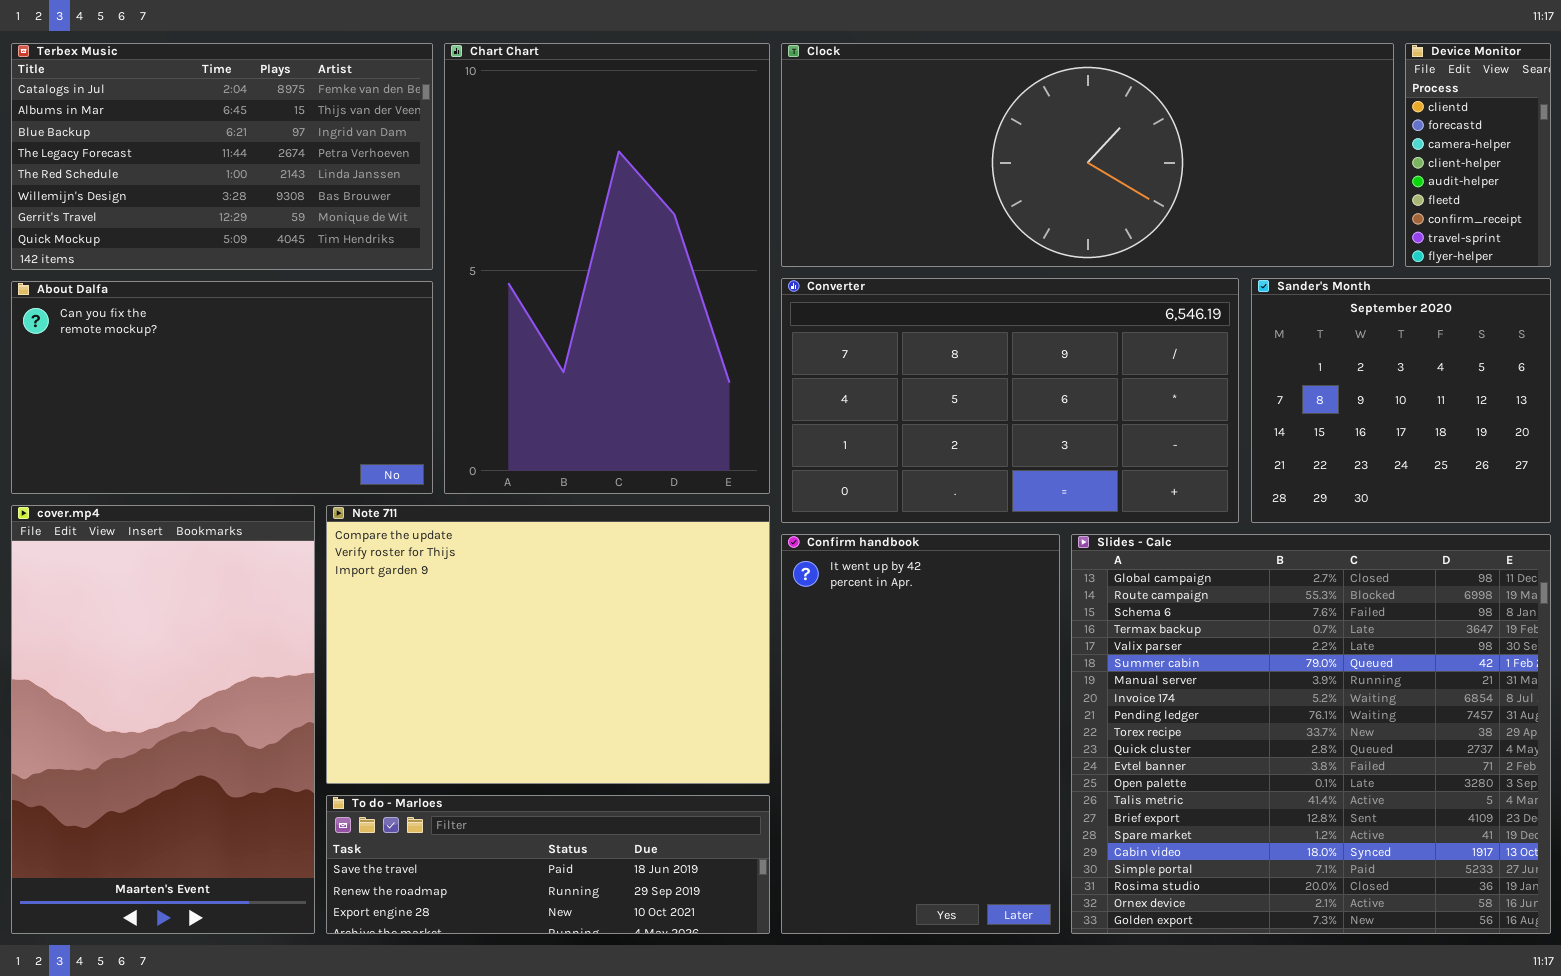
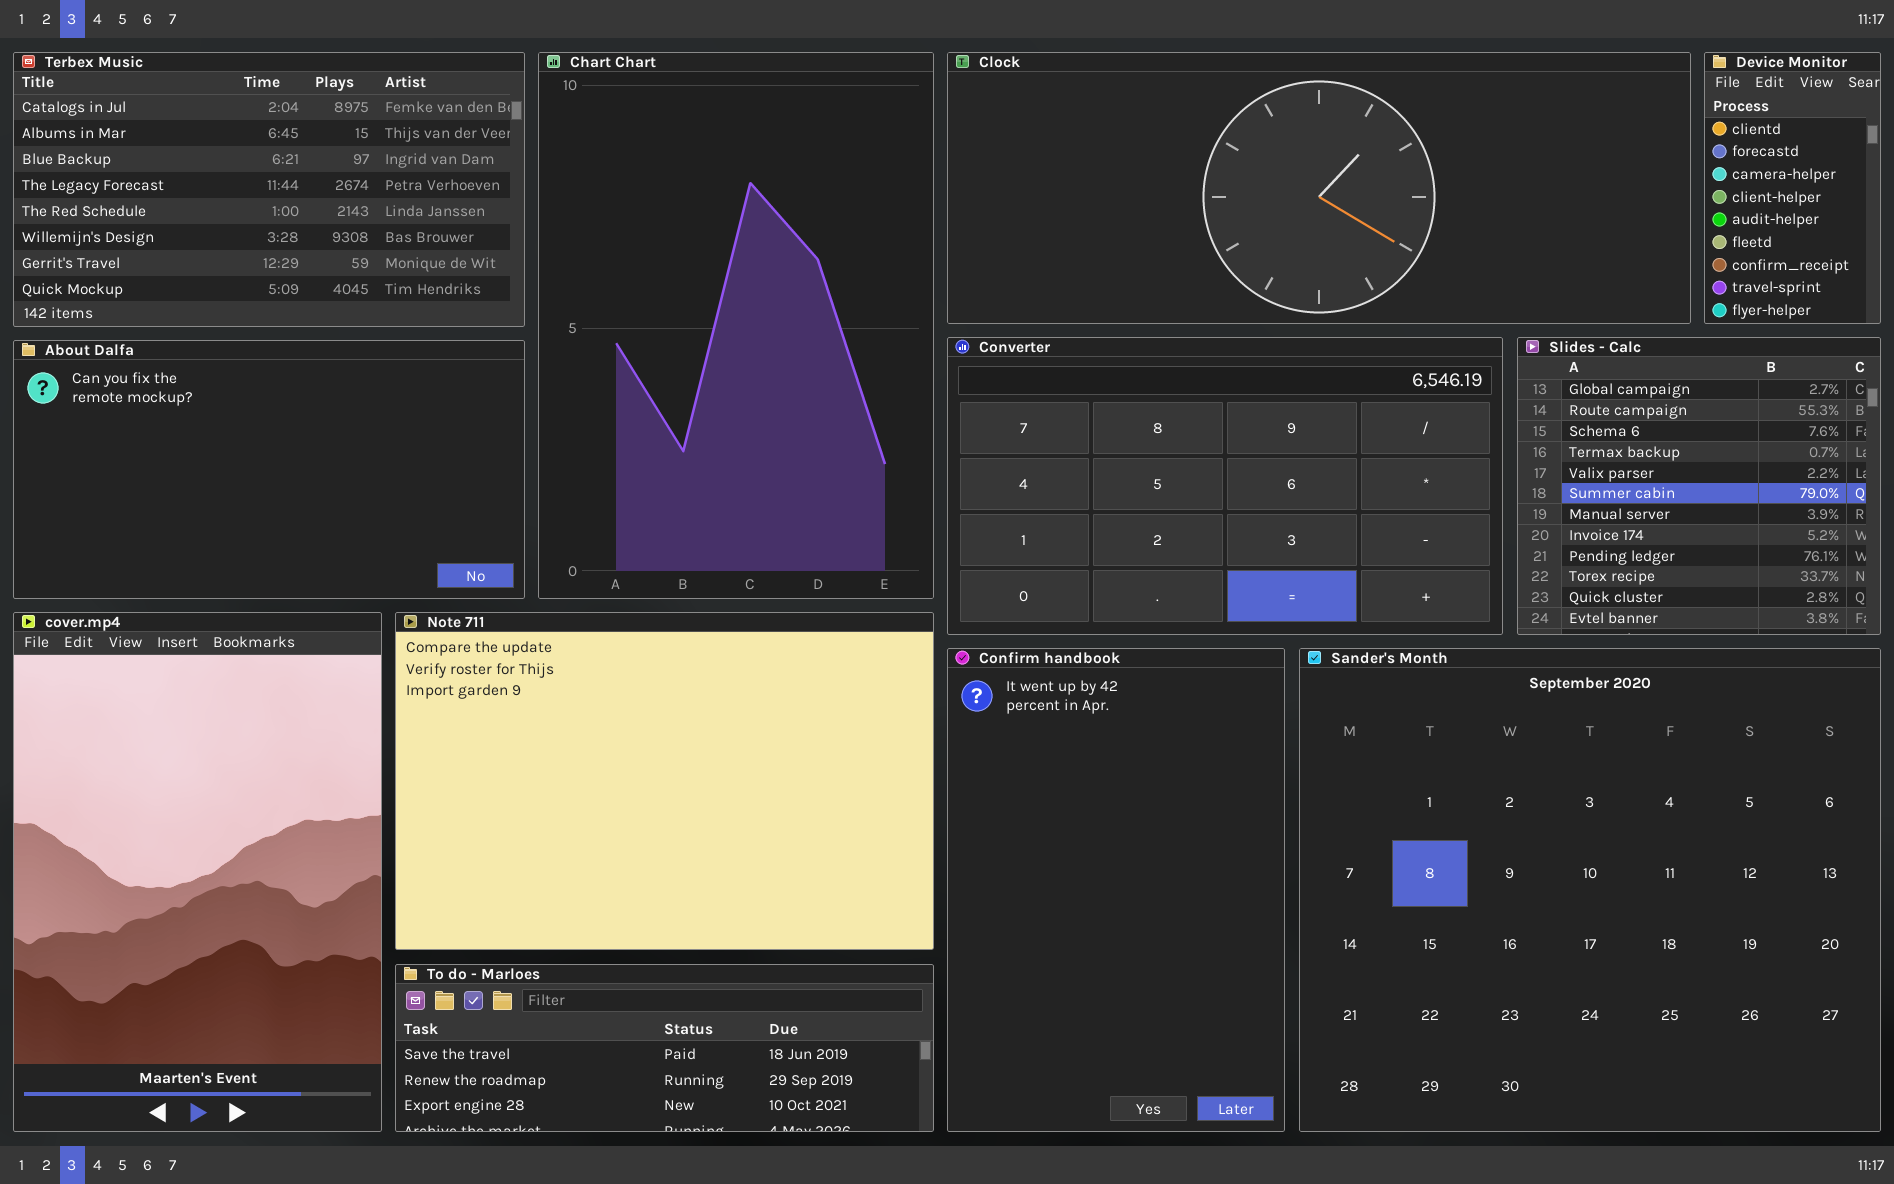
Sander's Month: [1251,278,1551,523] -> [1299,648,1881,1132], moved, resized
Slides - Calc: [1071,534,1551,934] -> [1517,337,1881,635], moved, resized

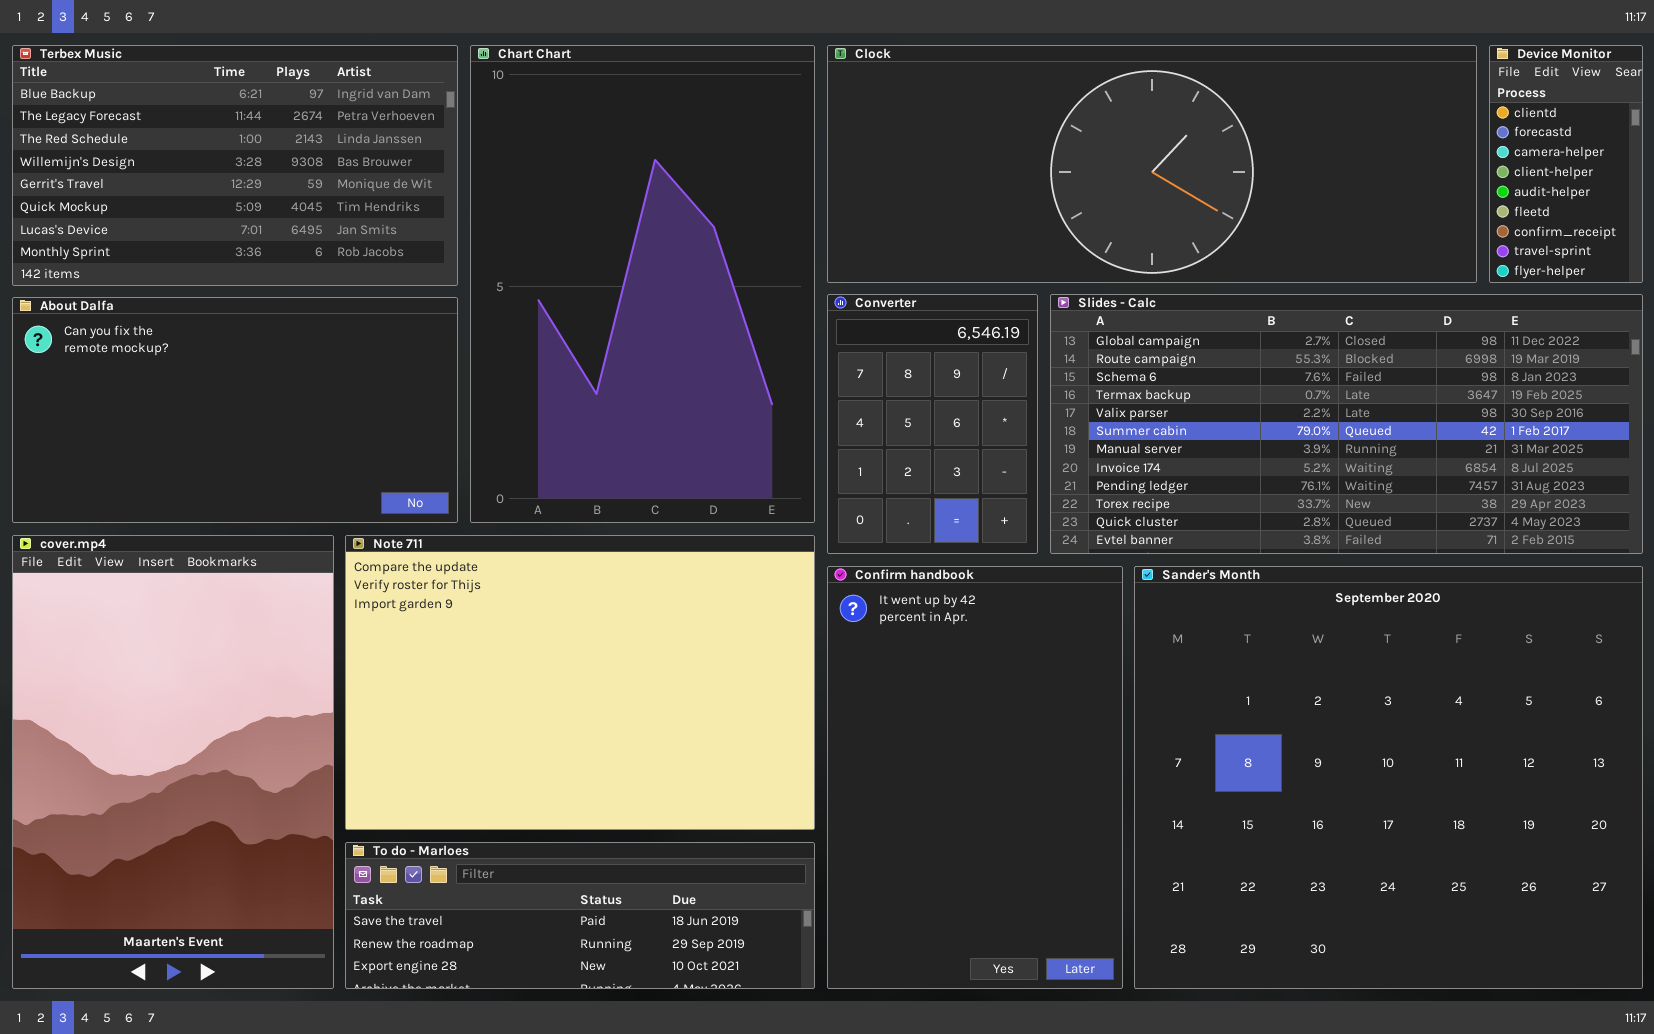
Terbex Music: [13,52,525,327] -> [12,45,458,286], scrolled down 2 rows
Converter: [947,337,1503,635] -> [827,294,1038,554], resized
Slides - Calc: [1517,337,1881,635] -> [1050,294,1643,554], resized

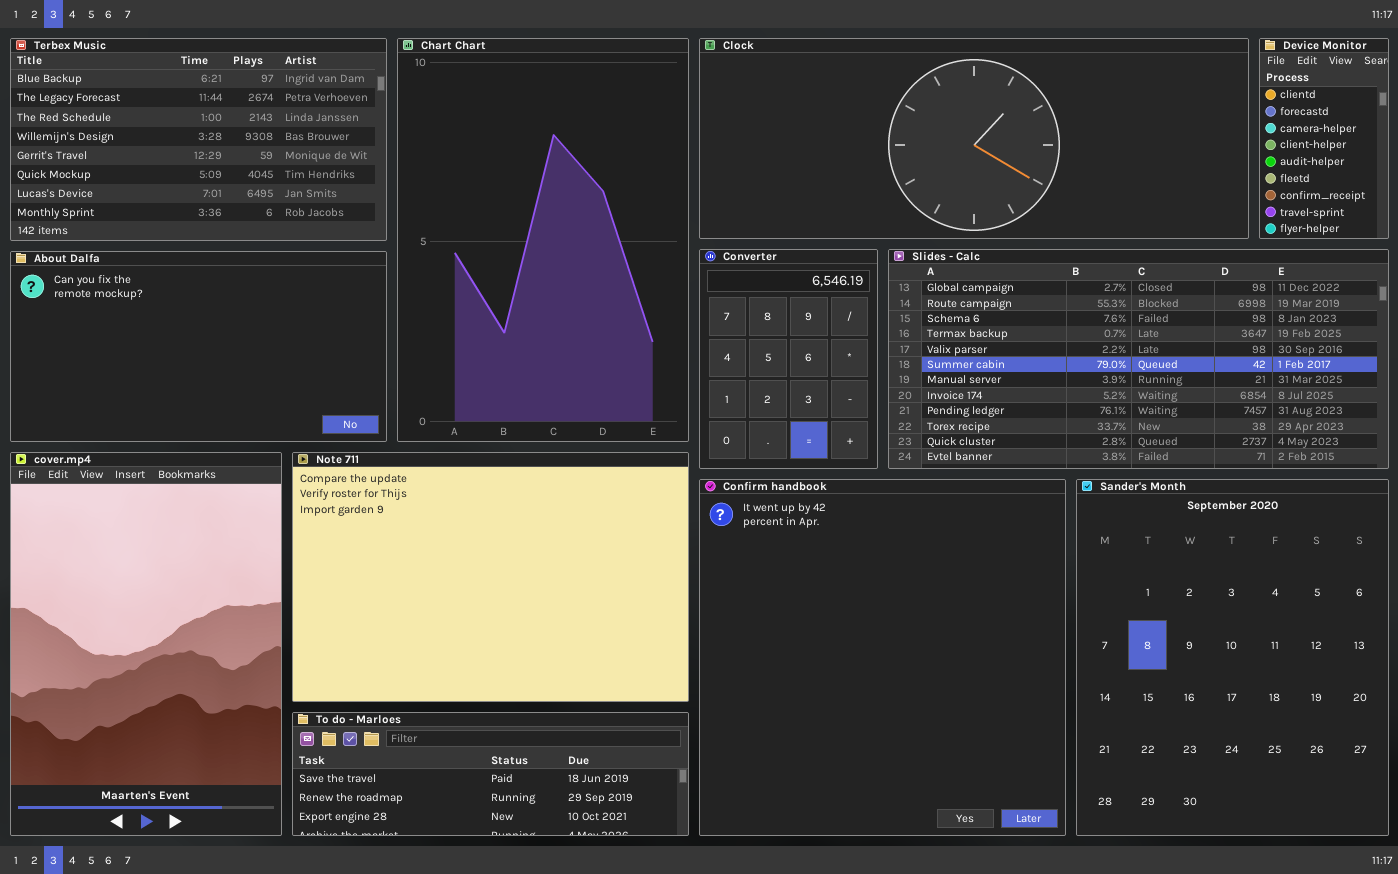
Confirm handbook: [827,566,1123,989] -> [699,479,1066,836], resized
Sander's Month: [1134,566,1643,989] -> [1076,479,1389,836], resized

